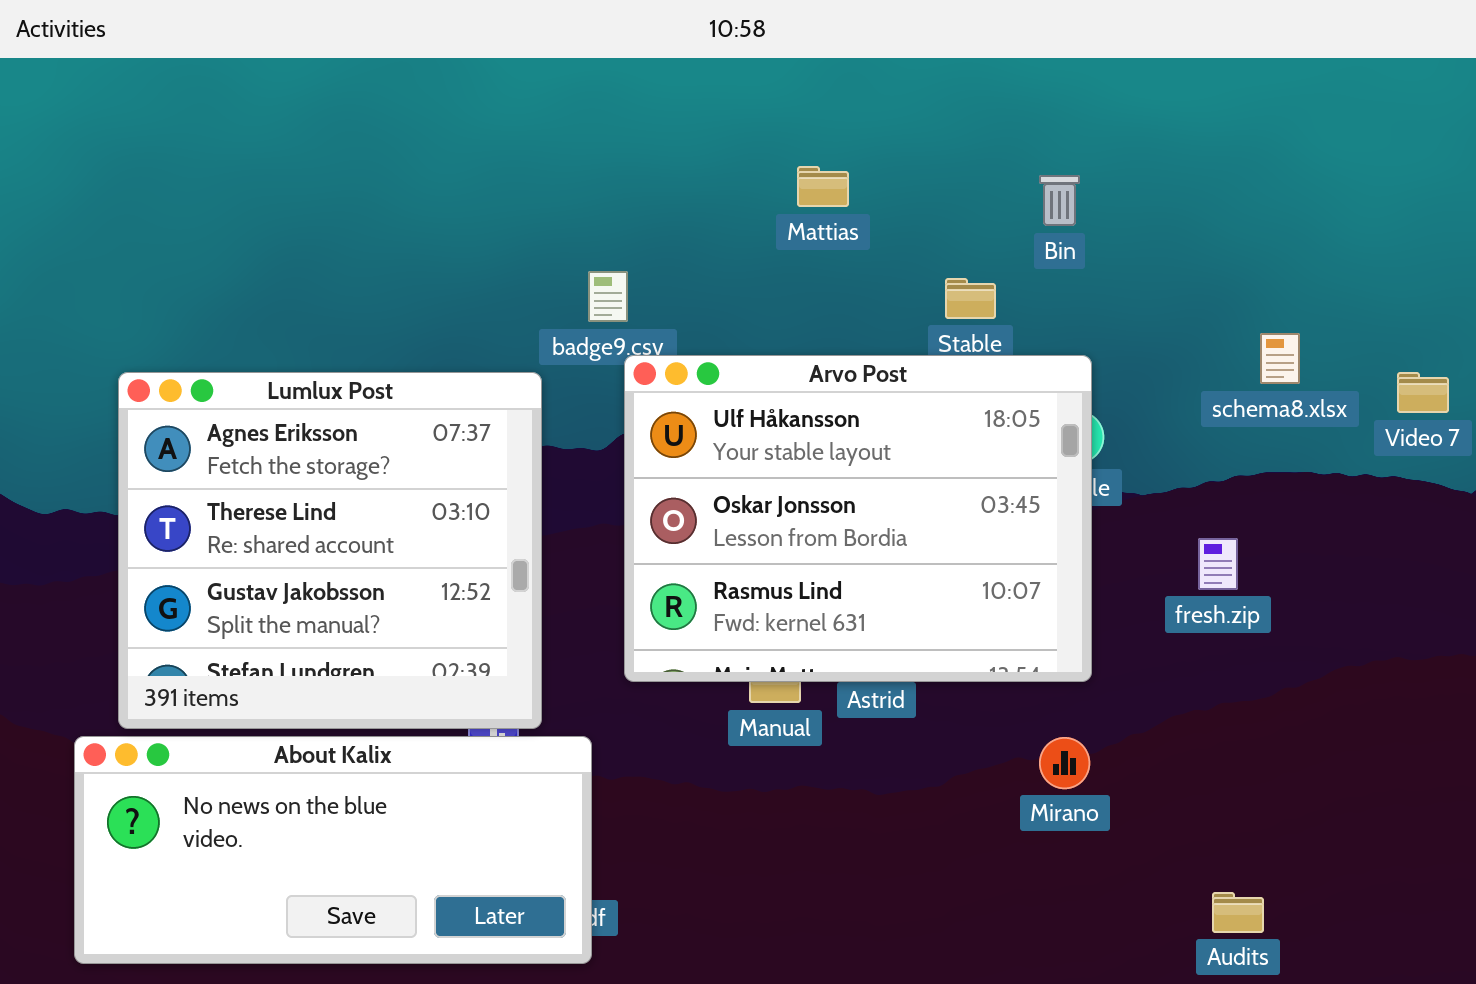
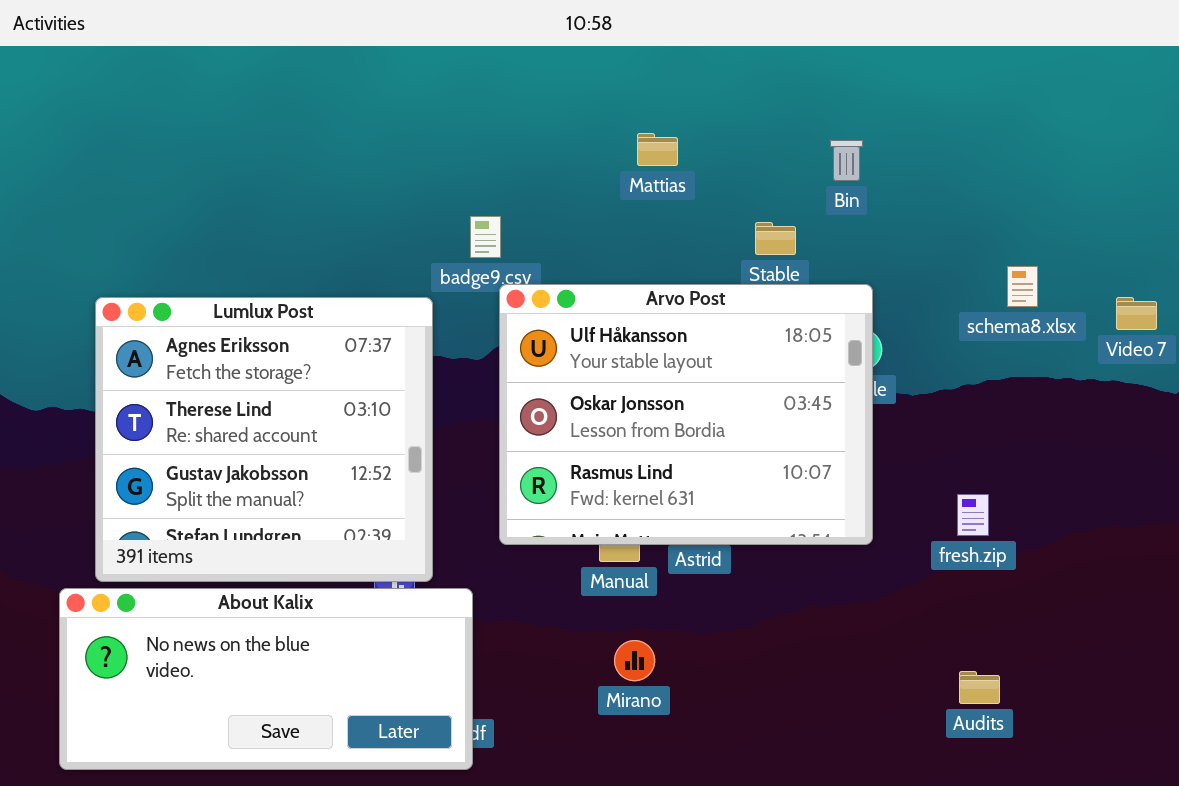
fresh.zip: [1198,538,1238,590] -> [957,494,989,536], moved
Mirano: [1039,737,1090,789] -> [614,640,655,681], moved
Audits: [1212,892,1264,933] -> [959,671,1000,704], moved

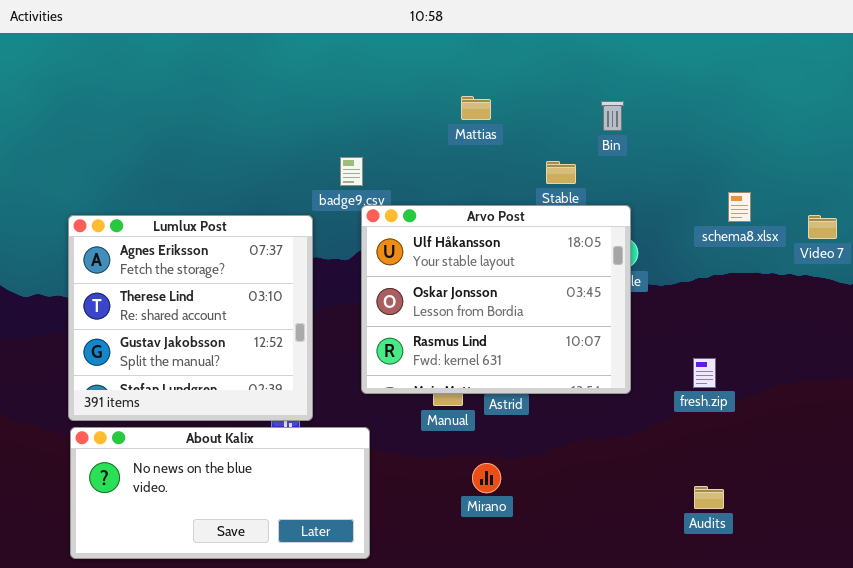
About Kalix: [59,588,473,770] -> [70,427,370,559], moved
Mirano: [614,640,655,681] -> [472,463,501,493], moved

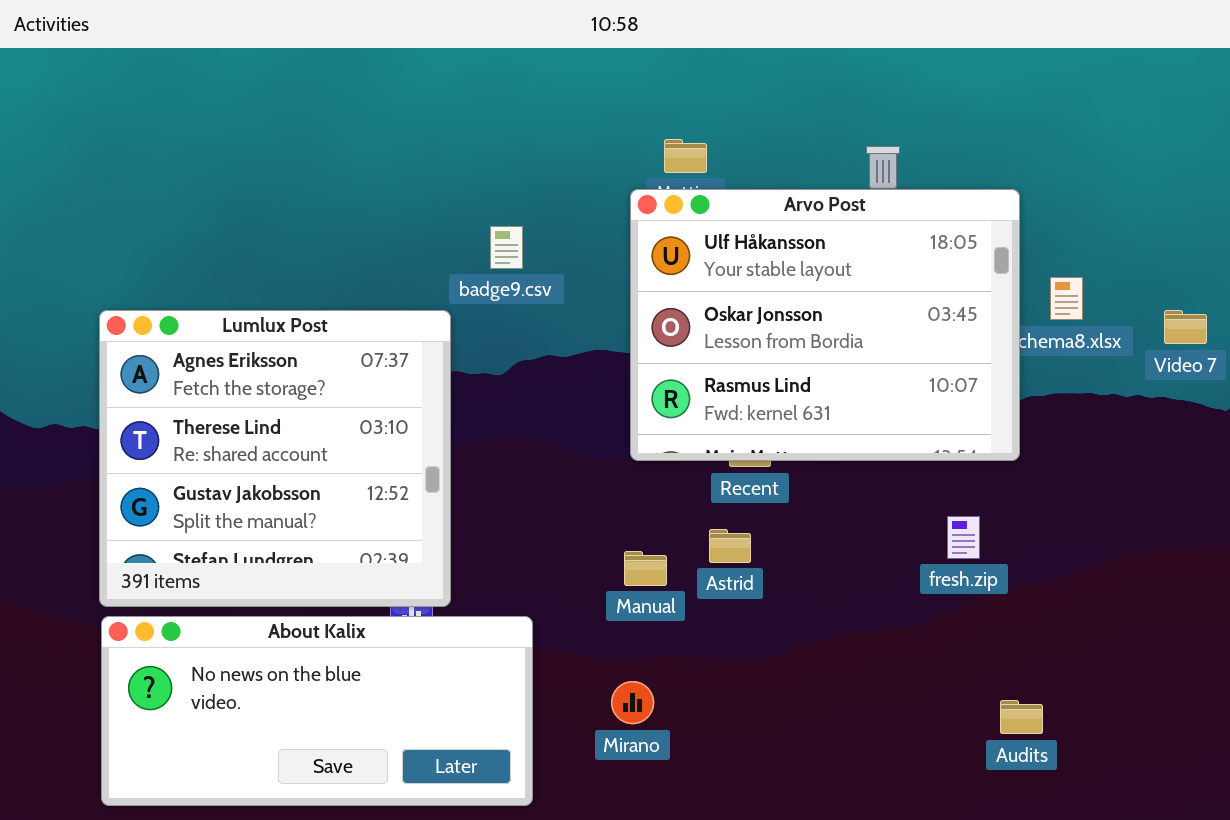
Arvo Post: [361,205,631,394] -> [630,189,1020,461], moved
fresh.zip: [693,358,716,388] -> [947,516,980,559], moved
Mirano: [472,463,501,493] -> [611,681,654,724], moved

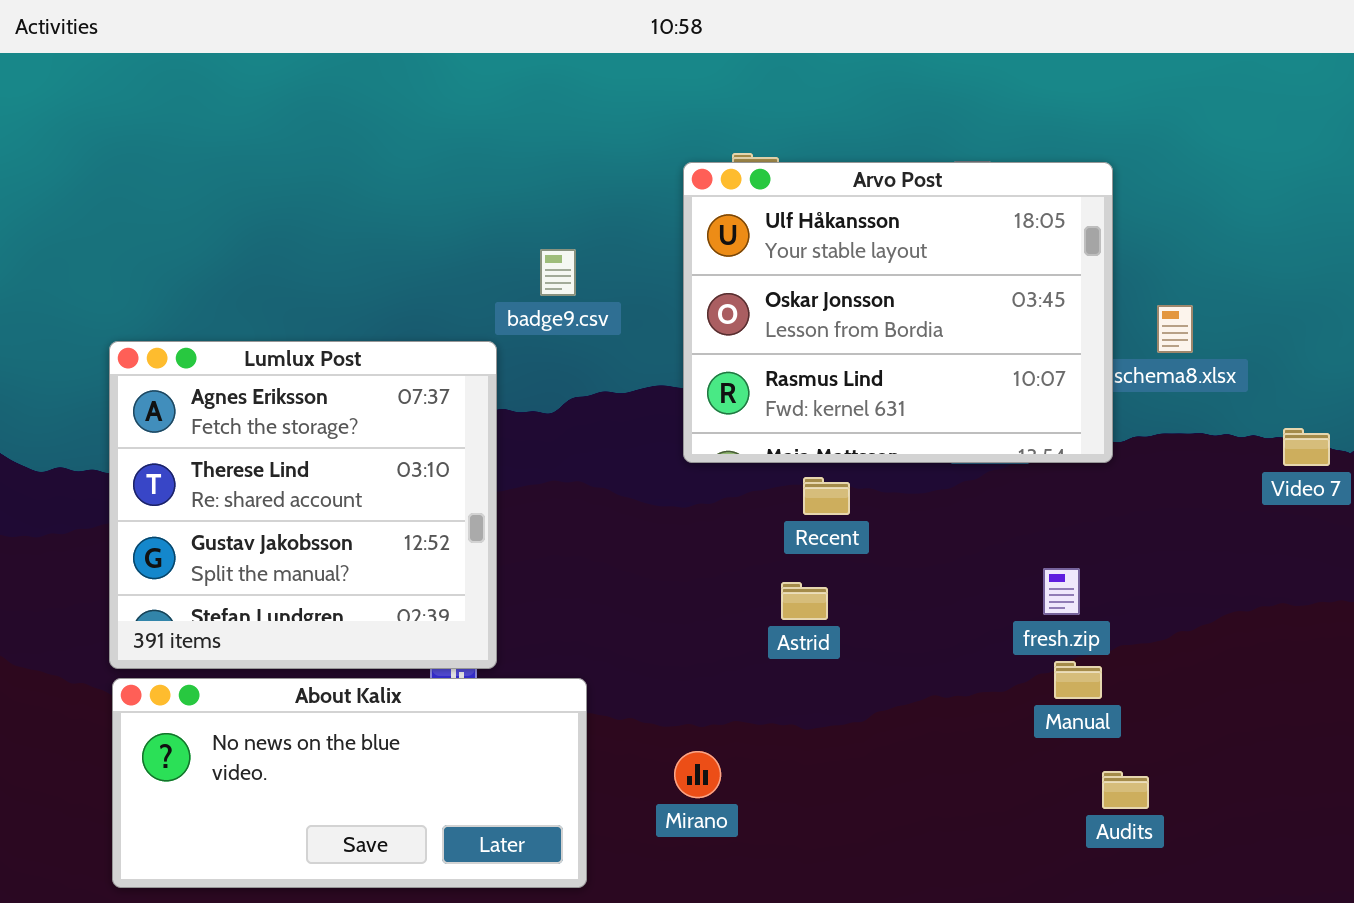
Arvo Post: [630,189,1020,461] -> [683,162,1113,463], moved
Video 7: [1164,310,1207,344] -> [1283,428,1330,466], moved
Manual: [624,551,667,586] -> [1054,661,1102,699], moved

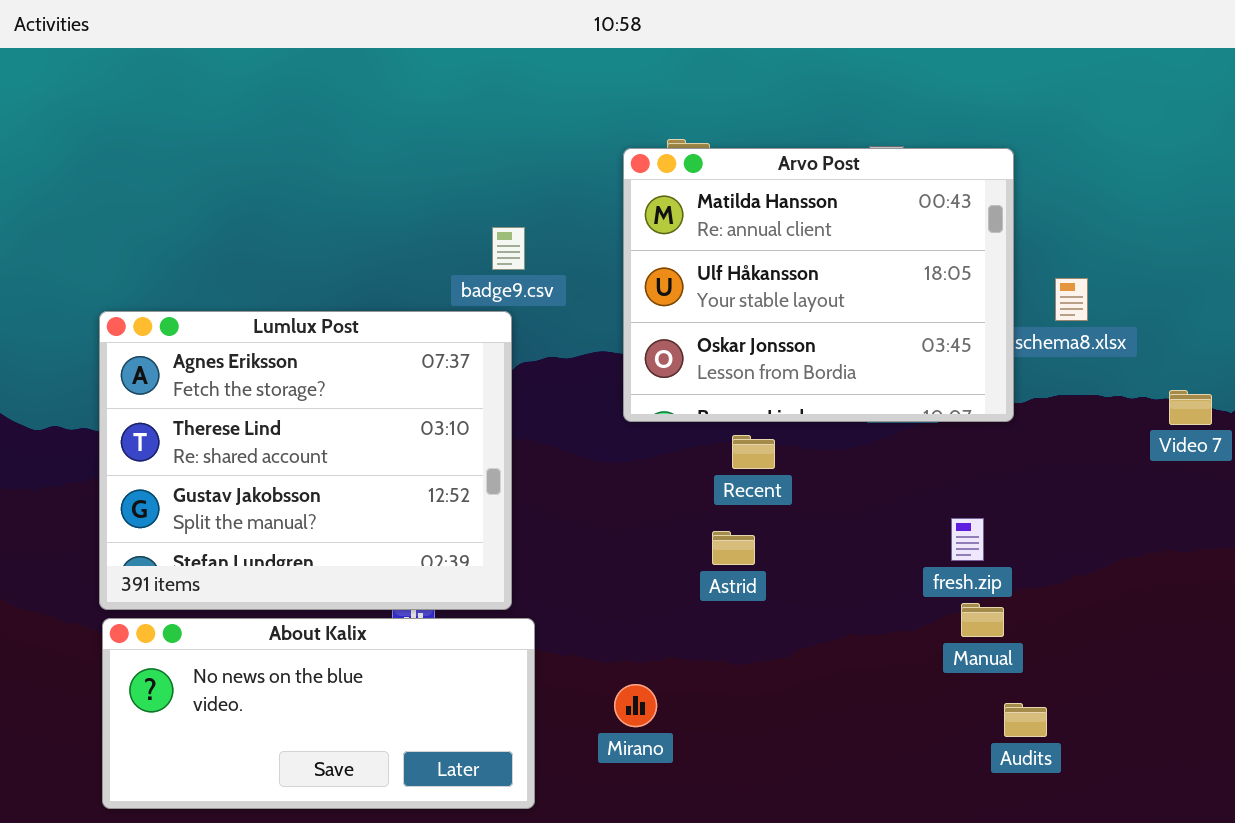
Arvo Post: [683,162,1113,463] -> [623,148,1014,422], scrolled up 1 row
Lumlux Post: [109,341,497,669] -> [99,311,512,610], resized

